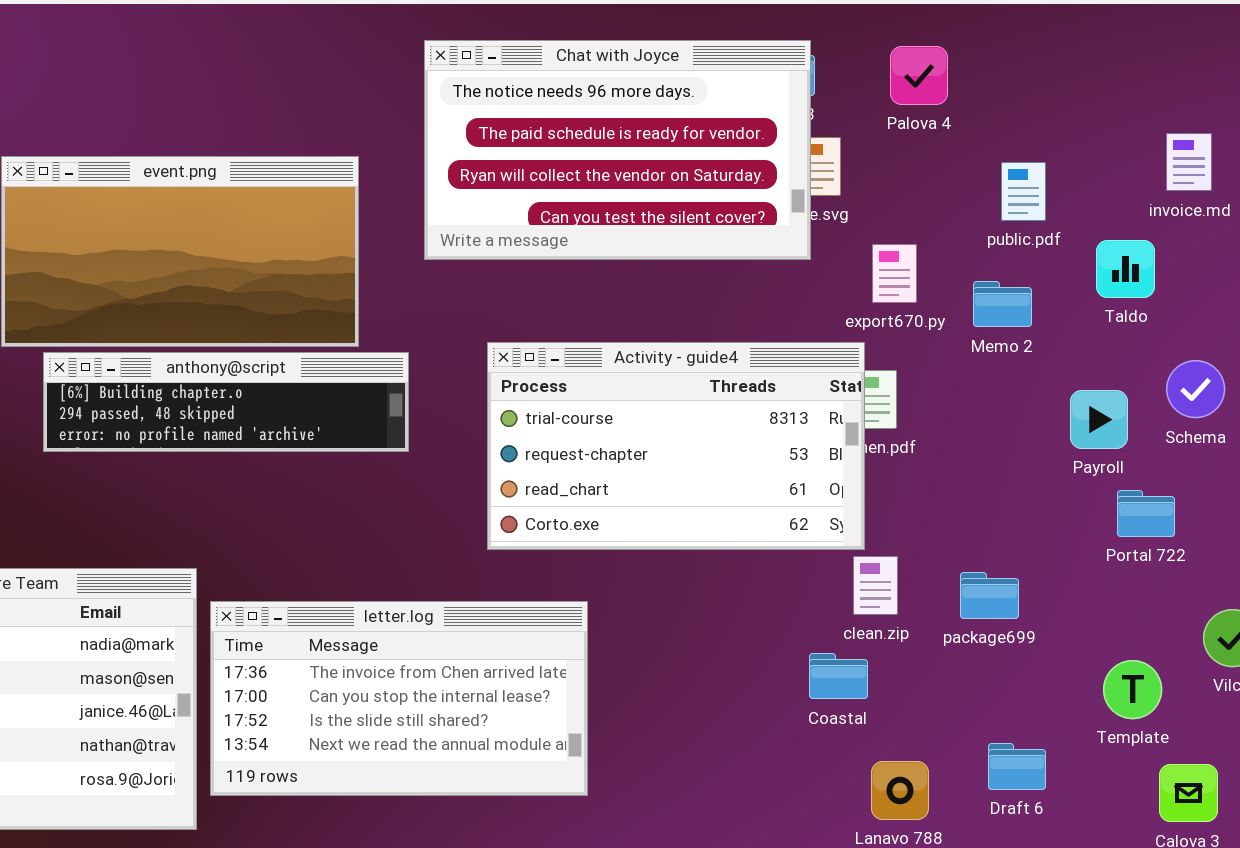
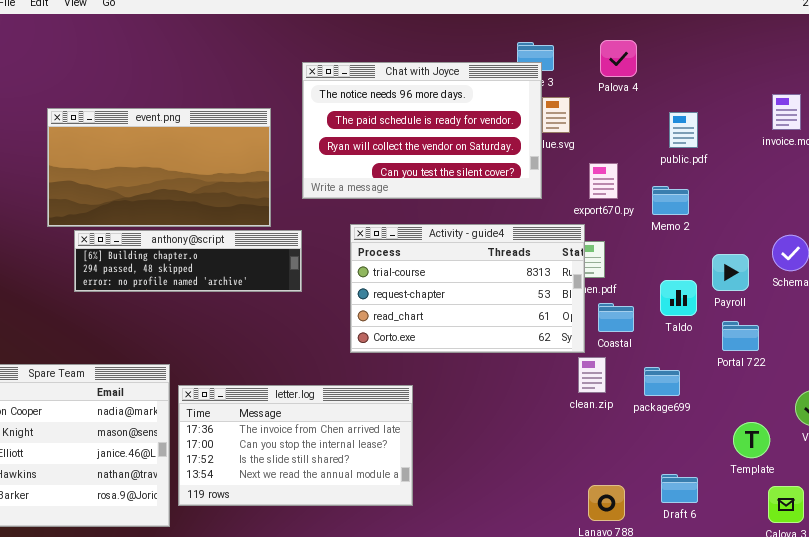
Chat with Joyce: [424,40,811,260] -> [302,62,542,199], moved
Taldo: [1096,240,1155,298] -> [660,280,697,316], moved
Portal 722: [1117,490,1175,537] -> [722,321,759,351], moved
Coastal: [809,653,868,699] -> [598,303,634,332], moved

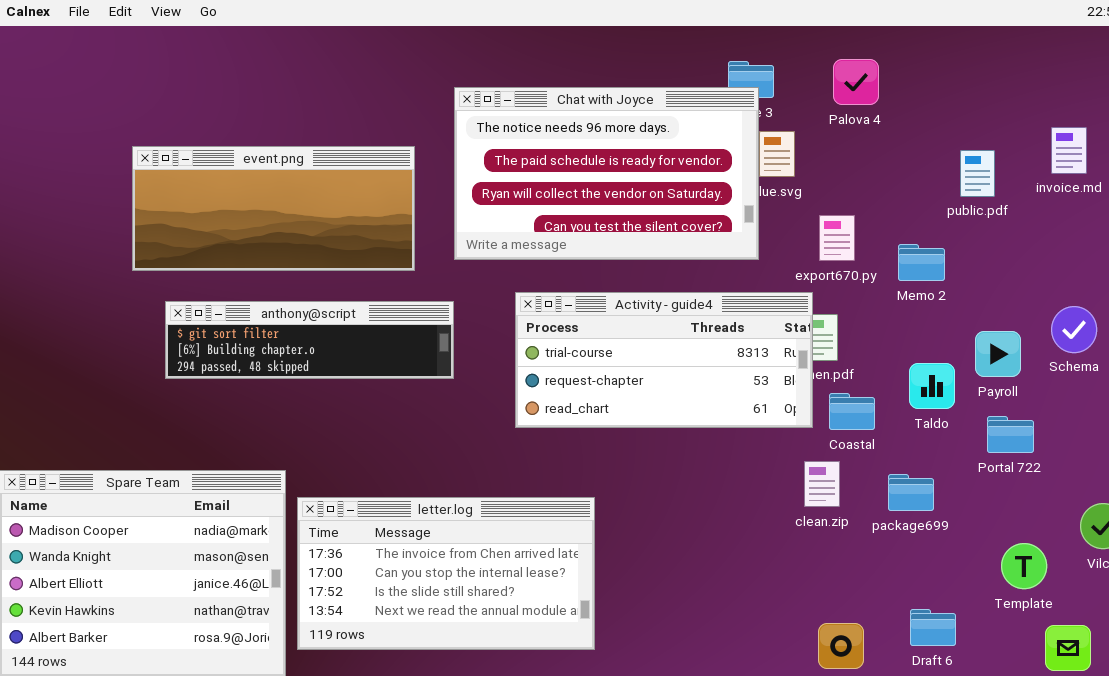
event.png: [47,108,271,227] -> [132,146,415,271], resized
public.pdf: [669,112,698,148] -> [960,150,995,197], moved
Activity - guide4: [350,224,585,353] -> [515,292,813,428], resized
anthony@script: [74,230,302,292] -> [165,301,454,379], scrolled up 1 row

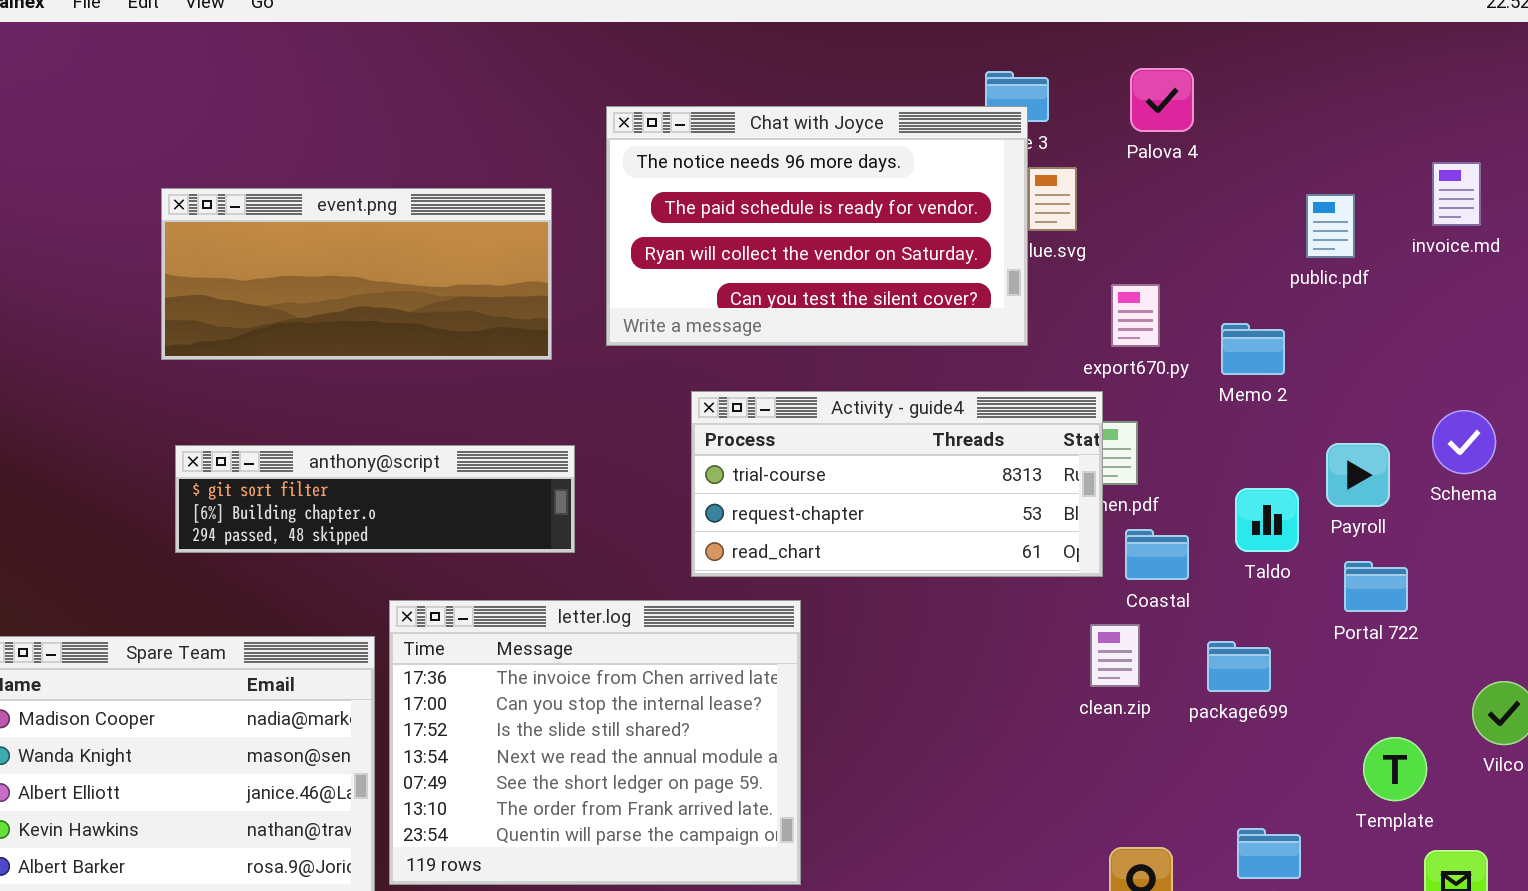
anthony@script: [165,301,454,379] -> [175,445,575,553], moved
letter.log: [297,497,595,650] -> [389,600,801,885], resized

